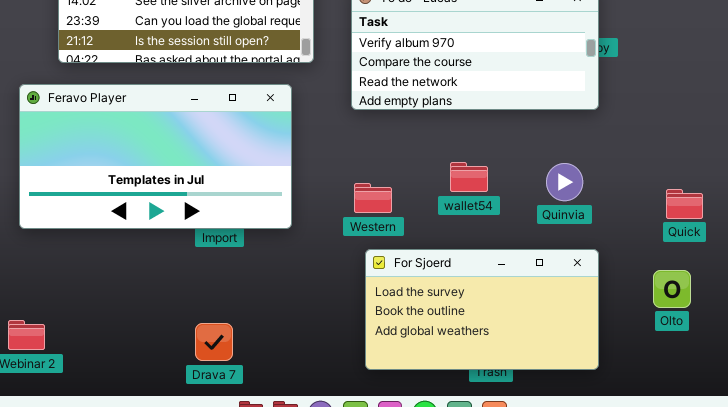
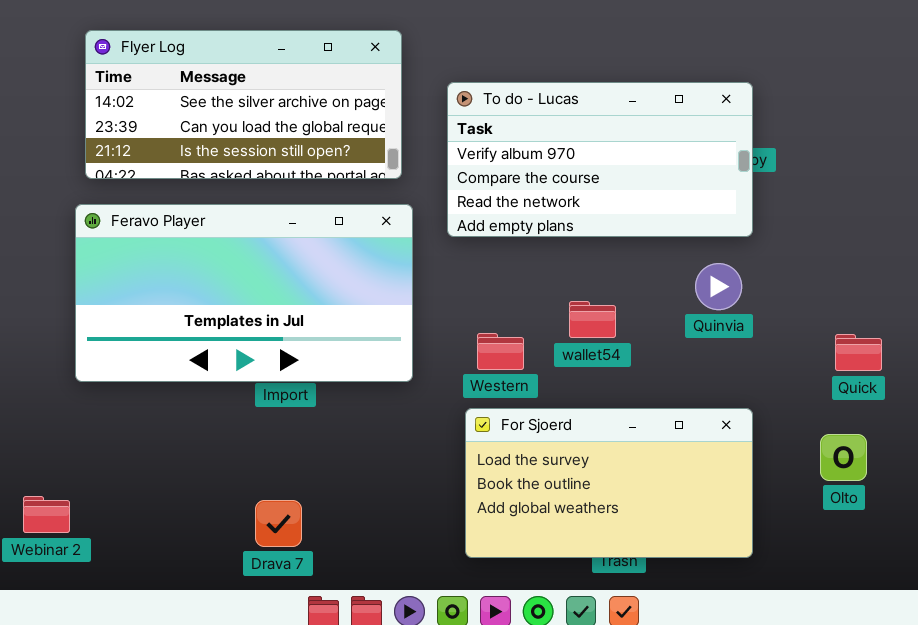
Feravo Player: [19,84,292,229] -> [75,204,413,382], moved
Quinvia: [546,163,583,201] -> [695,263,742,310], moved
Western: [354,183,392,213] -> [477,333,524,370], moved

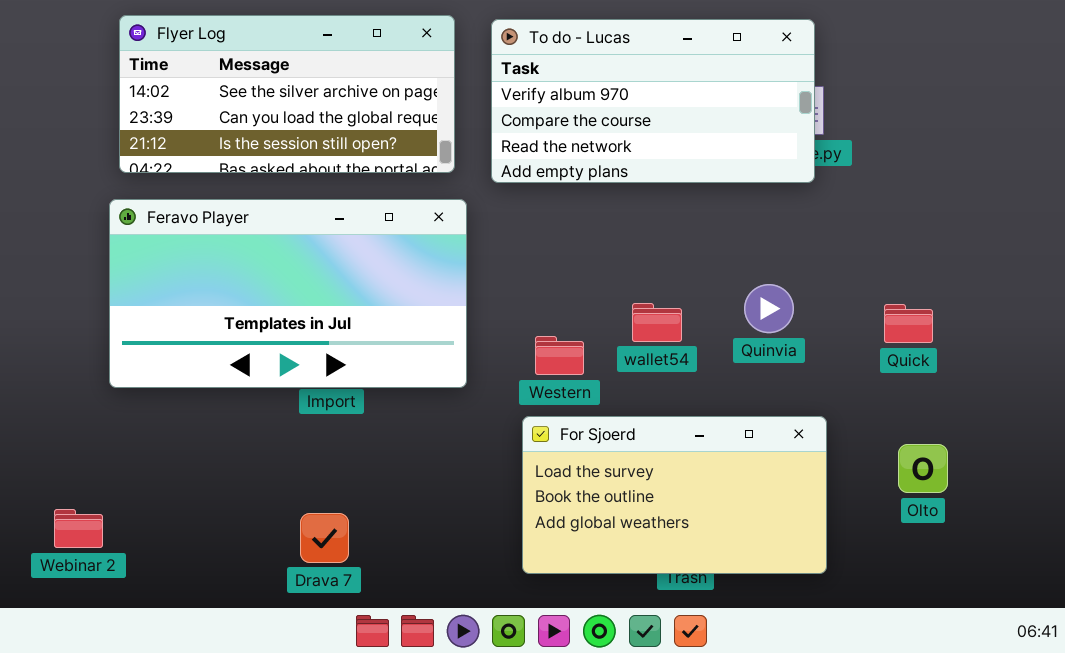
To do - Lucas: [447,82,753,237] -> [491,19,815,183], moved
Quinvia: [695,263,742,310] -> [744,284,794,333], moved
Quick: [835,334,882,371] -> [884,304,933,343], moved

